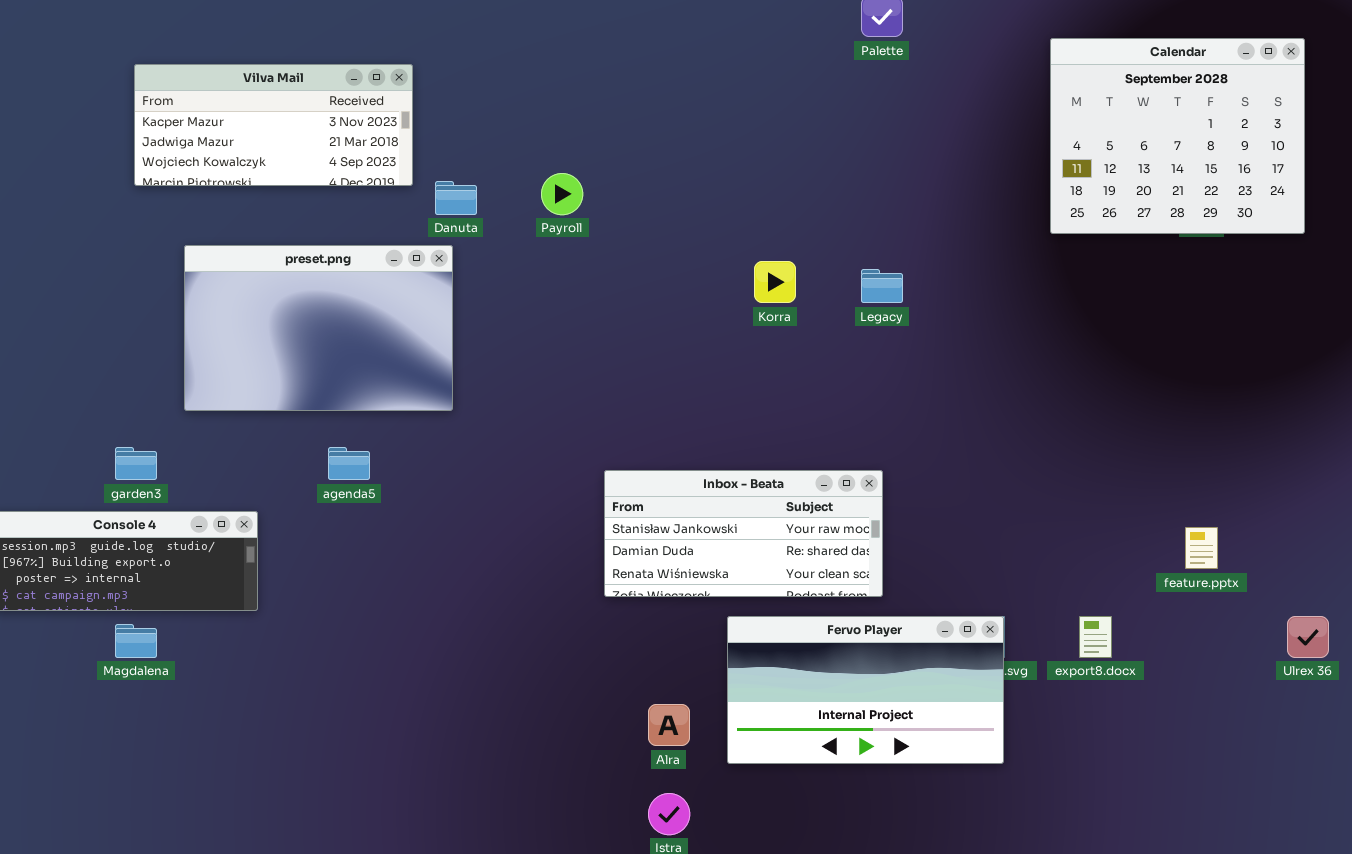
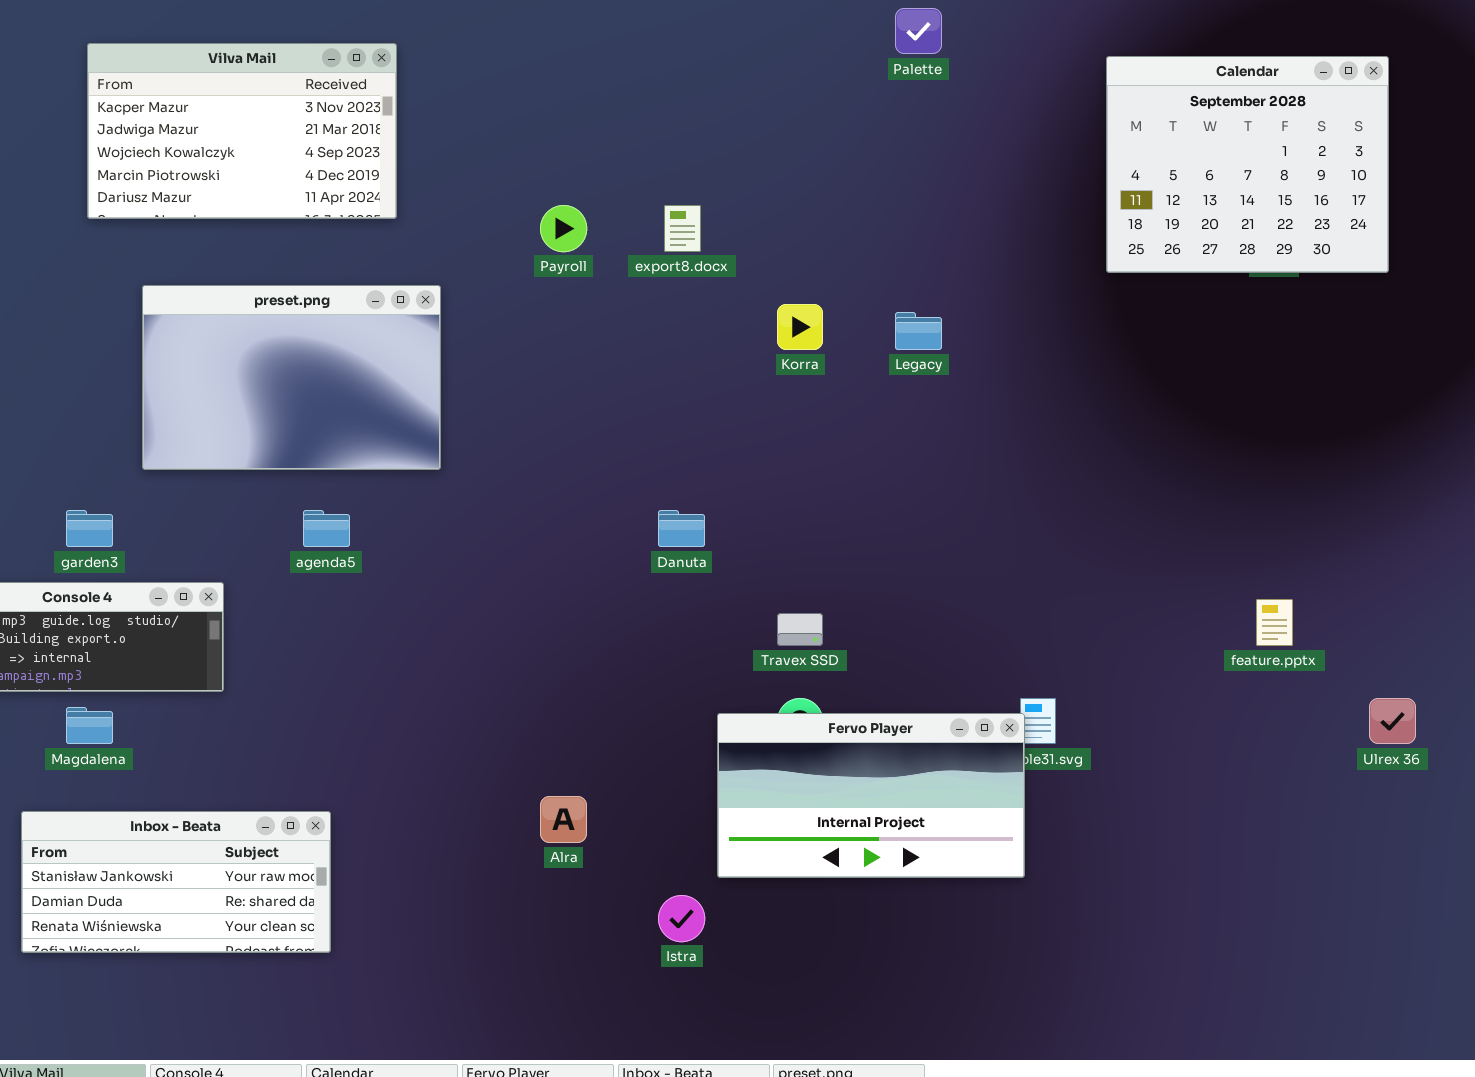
Vilva Mail: [134,64,413,186] -> [87,43,397,219], resized
Danuta: [435,181,477,215] -> [658,510,705,547], moved
Inbox - Beata: [604,470,883,597] -> [21,811,331,953], moved
Fervo Player: [727,616,1004,764] -> [717,713,1025,878], moved
export8.docx: [1079,616,1112,658] -> [664,205,701,252], moved
Alra: [648,704,690,746] -> [540,796,587,843], moved

